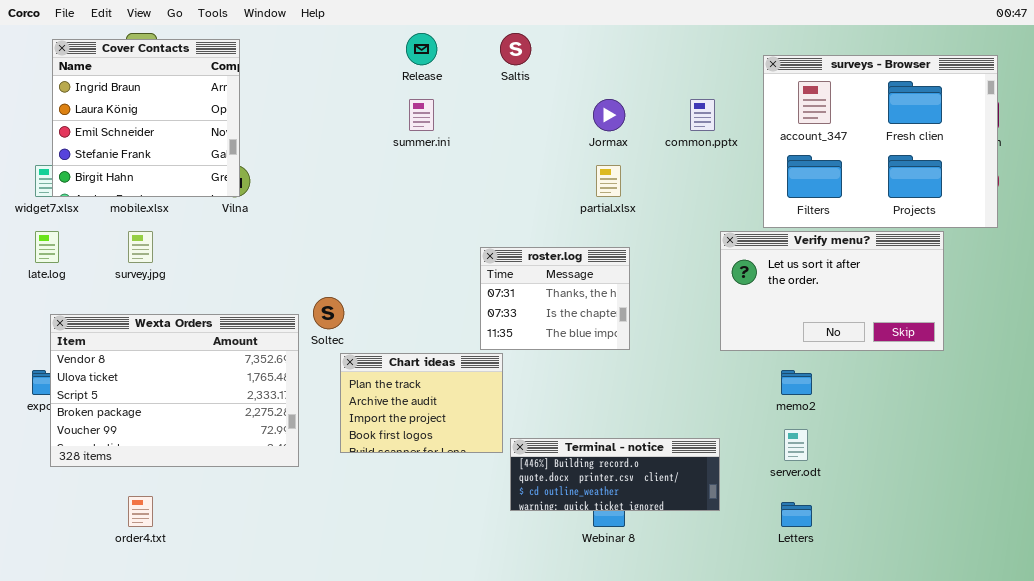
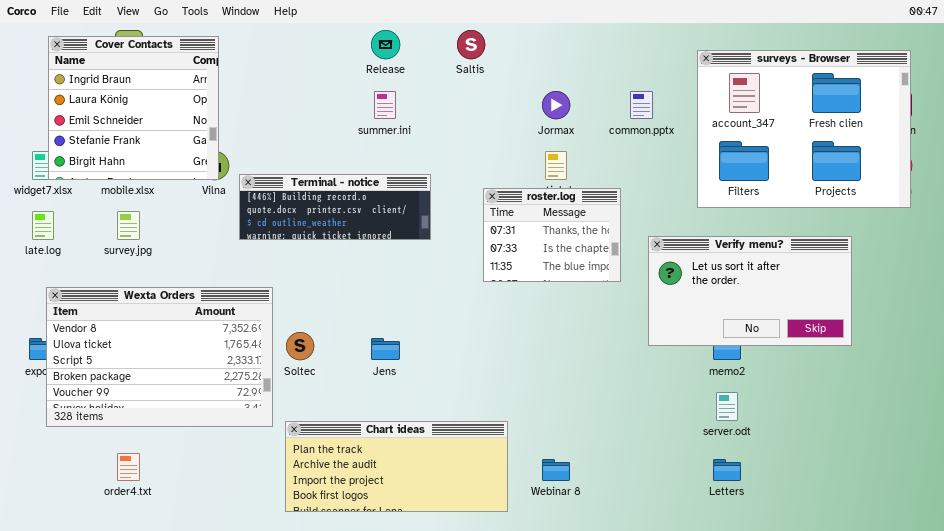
Verify menu?: [720,231,944,351] -> [648,236,852,346], moved
roster.log: [480,247,630,350] -> [483,188,621,282], moved
Soltec: [313,297,344,329] -> [286,332,314,360], moved
Chart ideas: [340,353,503,453] -> [285,421,508,512], moved, resized
Terminal - notice: [510,438,720,511] -> [239,174,431,240], moved

